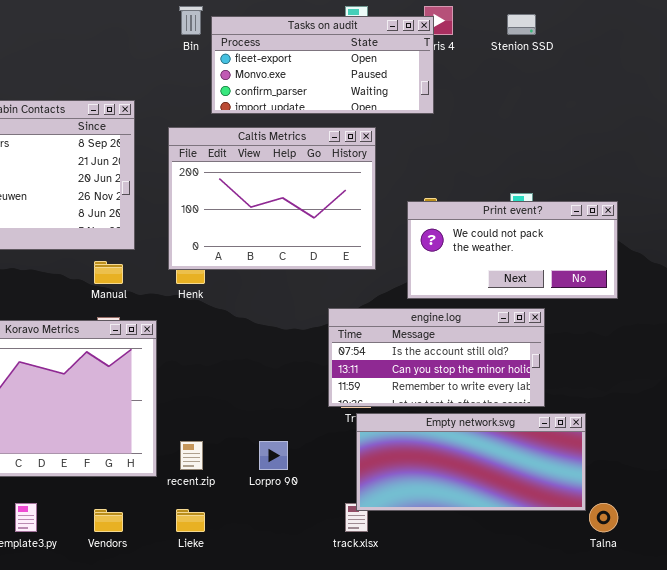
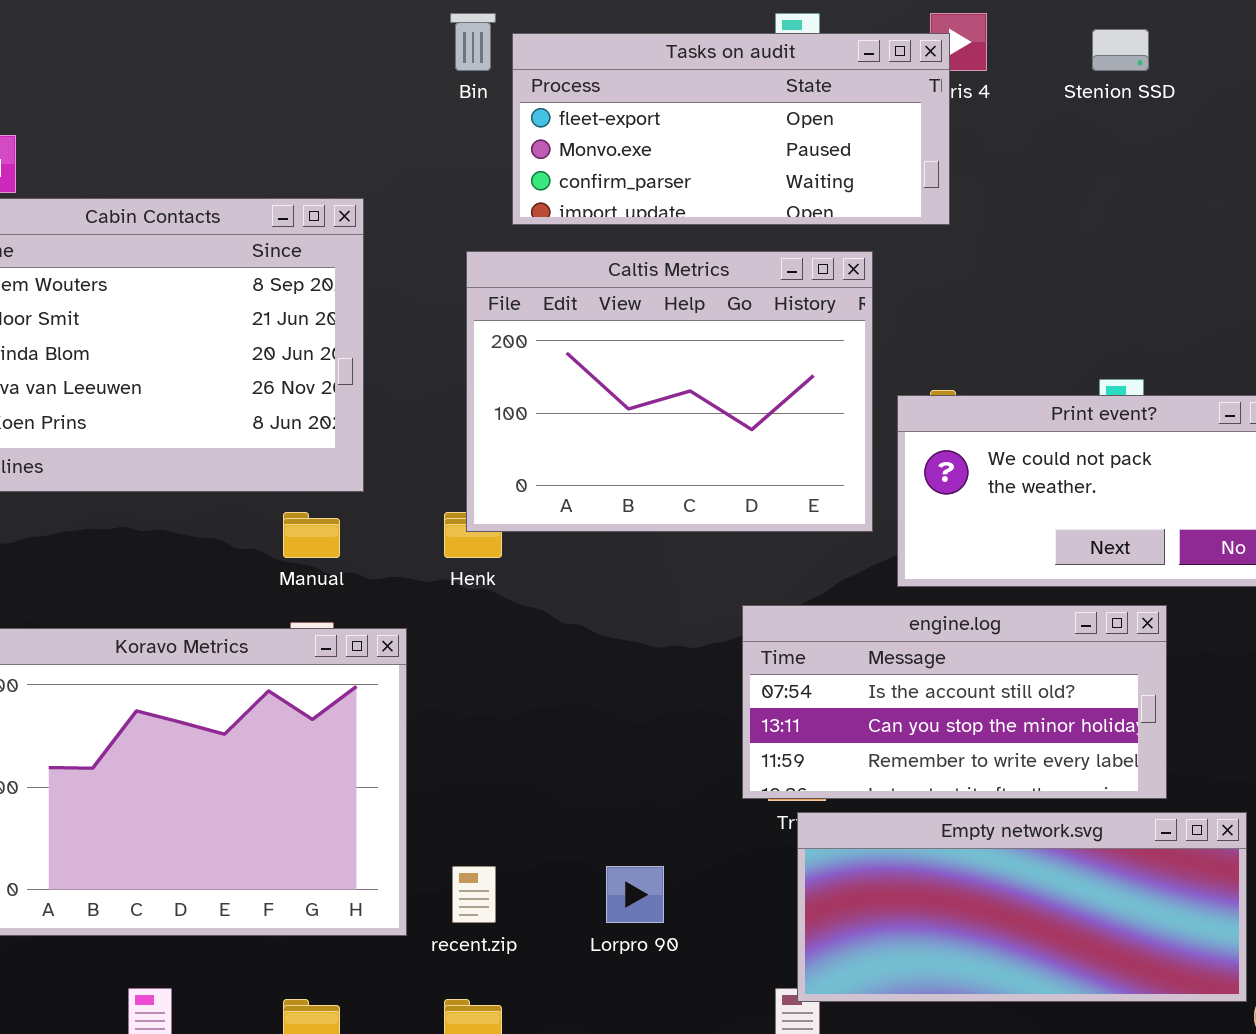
Caltis Metrics: [168,127,376,270] -> [466,251,873,532], moved

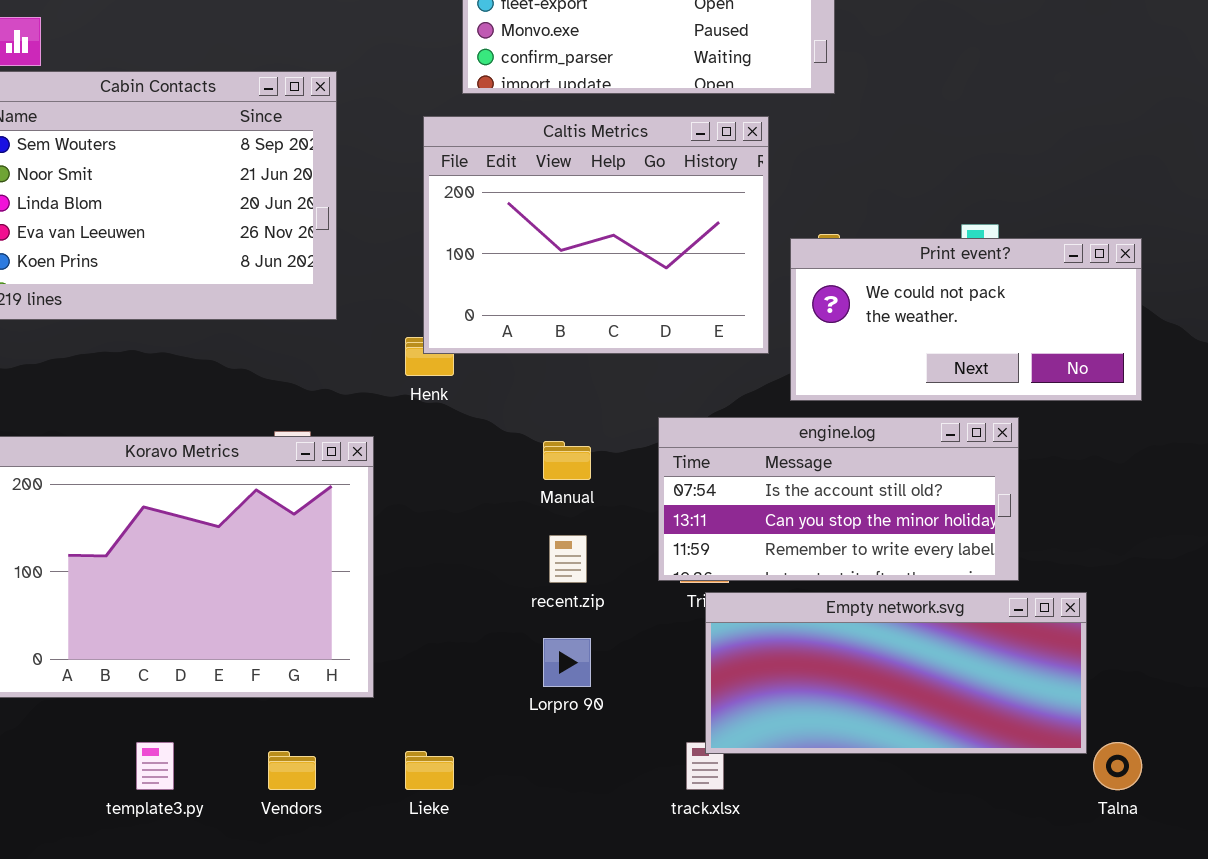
Manual: [283,512,340,558] -> [543,441,591,480], moved
recent.zip: [452,866,496,923] -> [549,535,587,583], moved

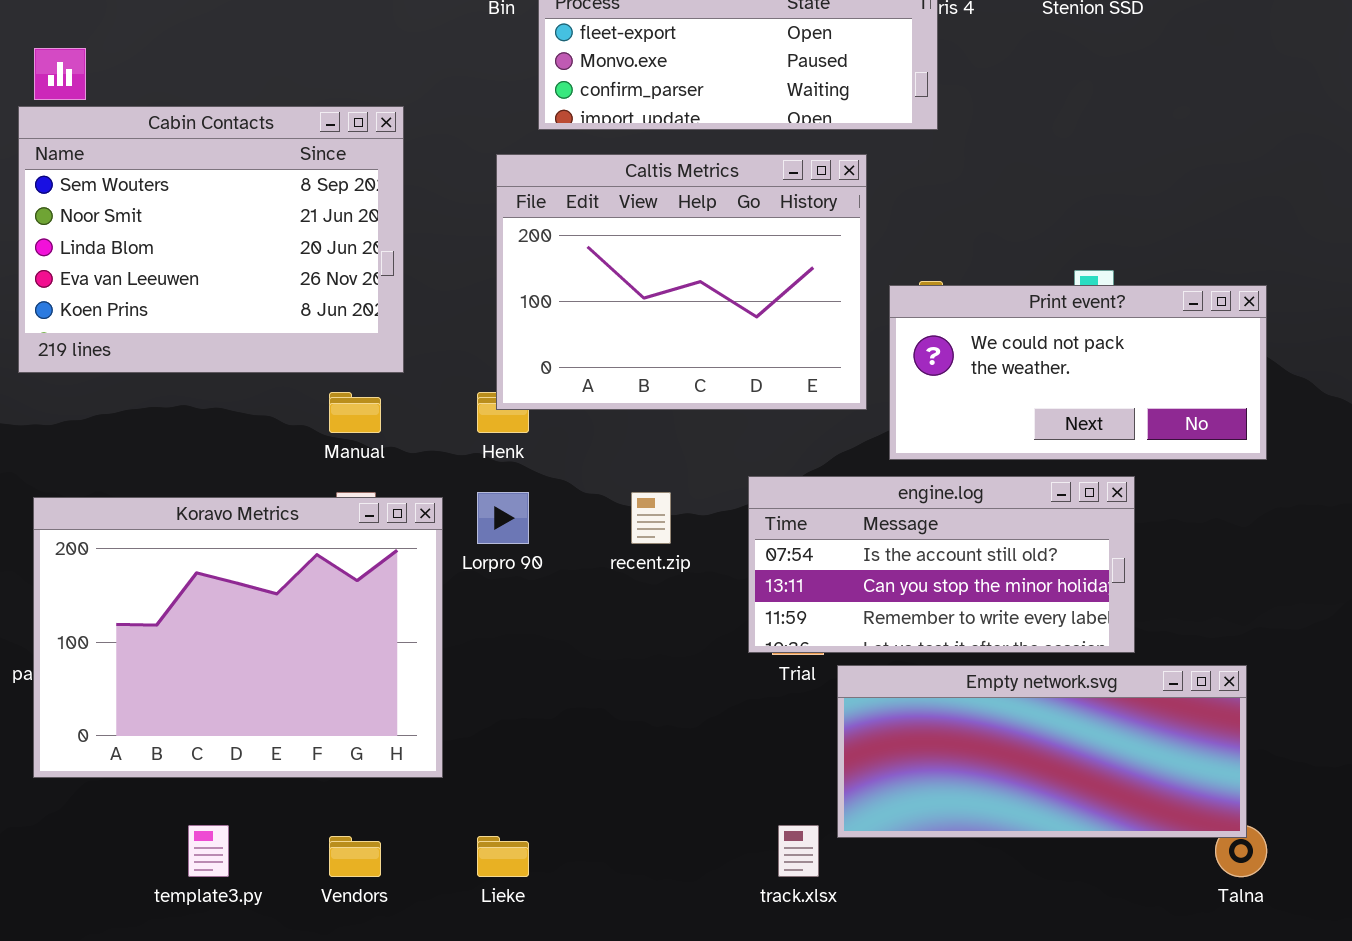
Manual: [543,441,591,480] -> [329,392,381,433], moved
recent.zip: [549,535,587,583] -> [631,492,671,544], moved
Empty network.svg: [705,592,1087,754] -> [837,665,1247,838], moved
Lorpro 90: [543,638,591,687] -> [477,492,529,544], moved

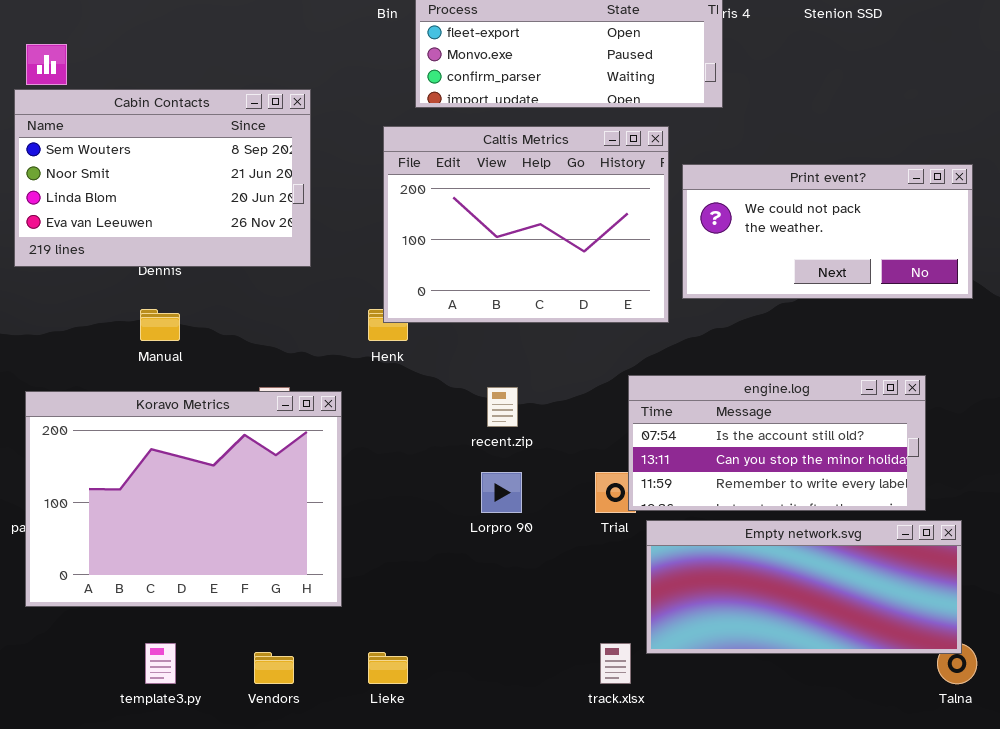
Cabin Contacts: [18,106,404,373] -> [14,89,311,267], resized
Print event?: [889,285,1267,460] -> [682,164,973,299], moved
Manual: [329,392,381,433] -> [140,309,180,341], moved
engine.log: [748,476,1135,653] -> [628,375,926,511], moved
Lorpro 90: [477,492,529,544] -> [481,472,522,513], moved

